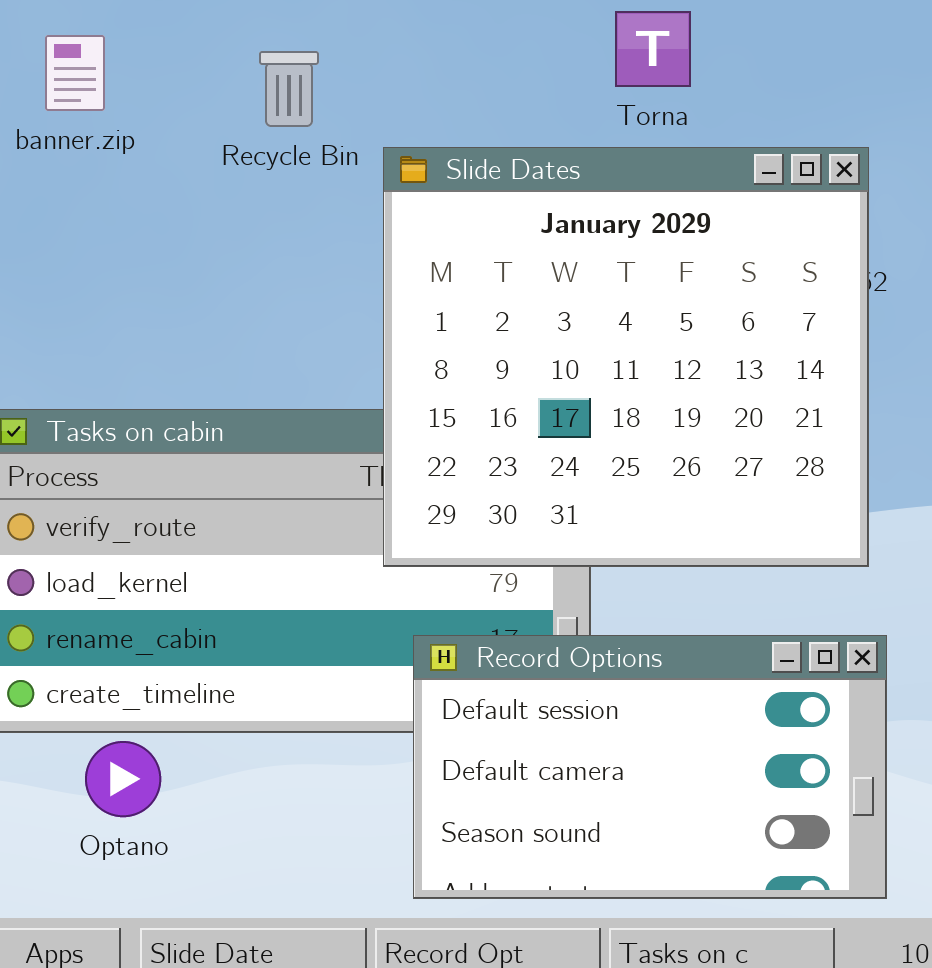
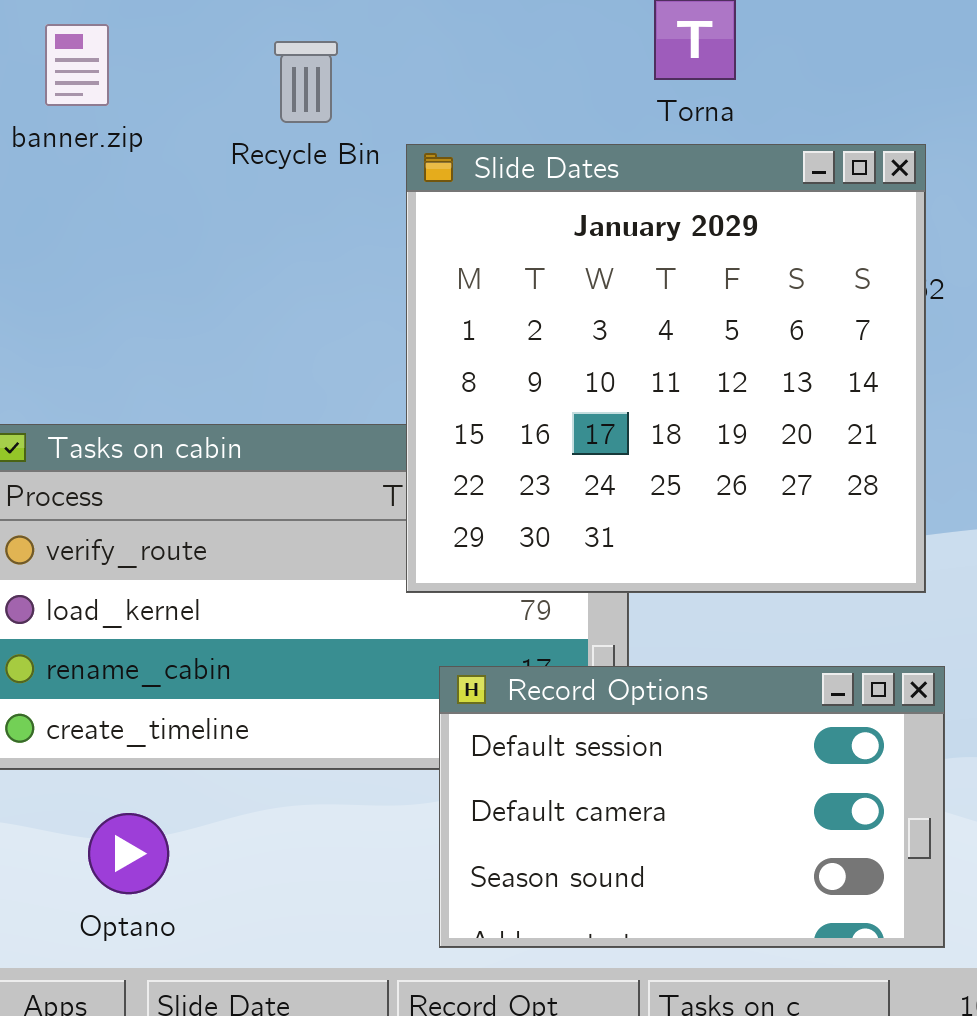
Optano: [85,741,161,817] -> [88,813,169,894], moved

